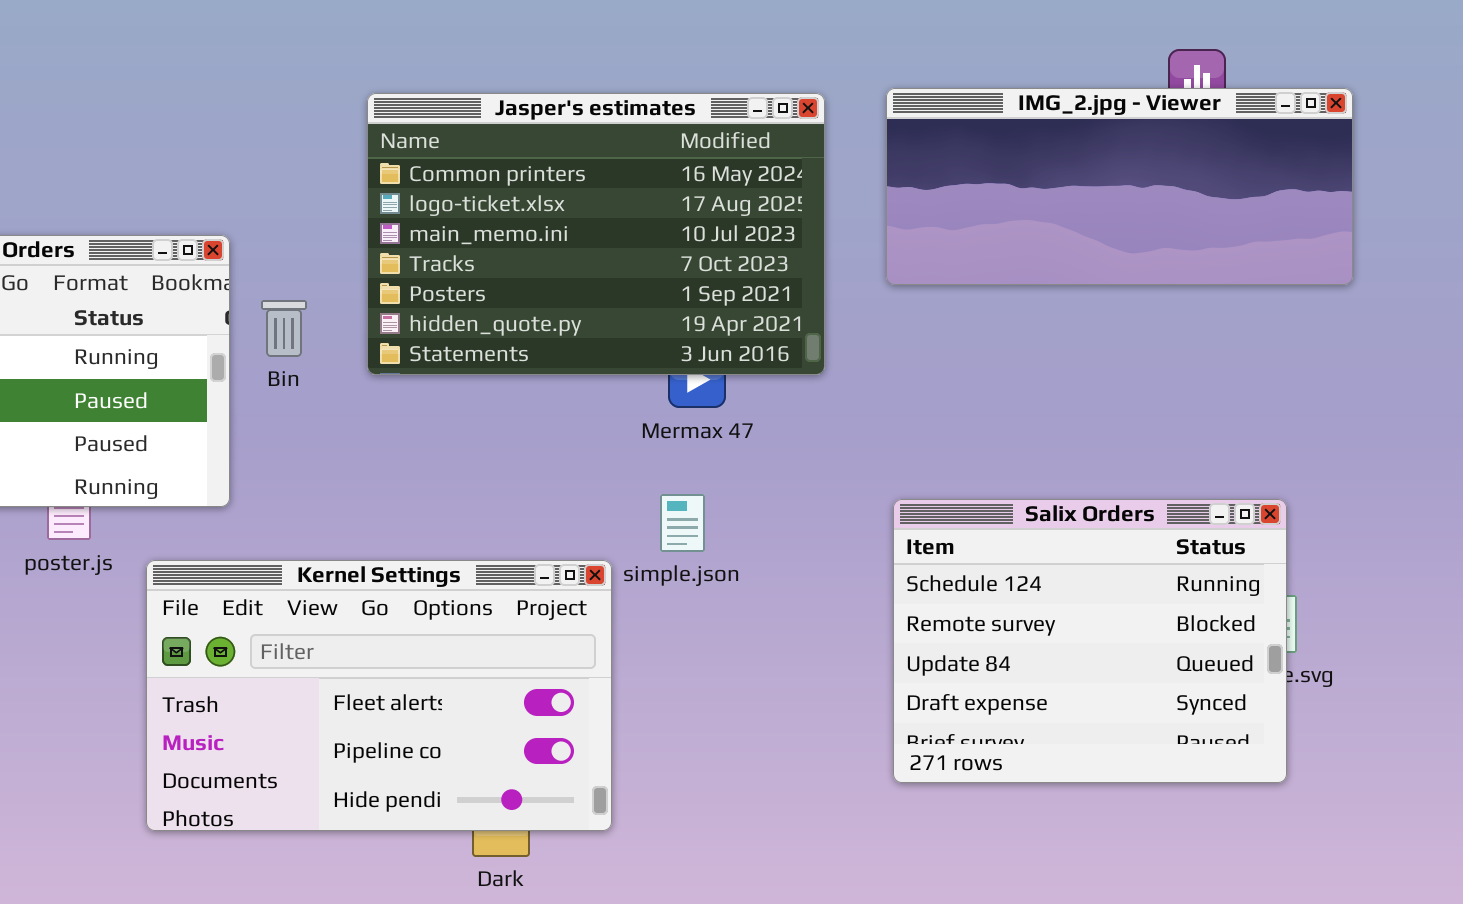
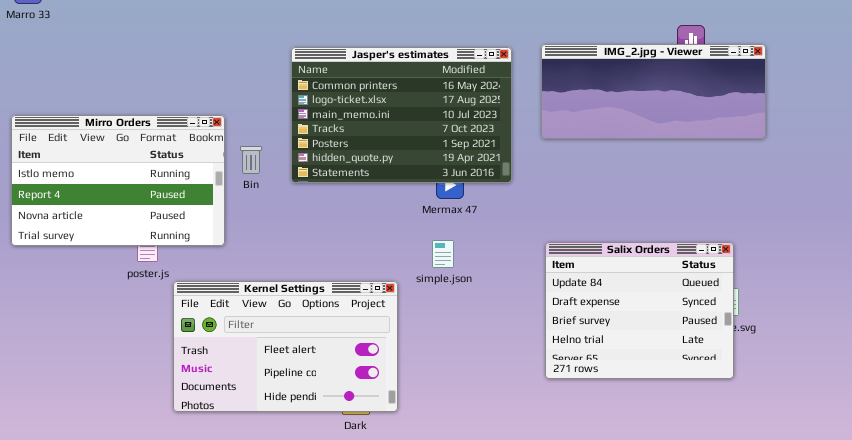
Salix Orders: [893,499,1287,783] -> [545,242,734,379], scrolled down 2 rows
Kernel Settings: [146,560,612,831] -> [173,281,398,412], moved

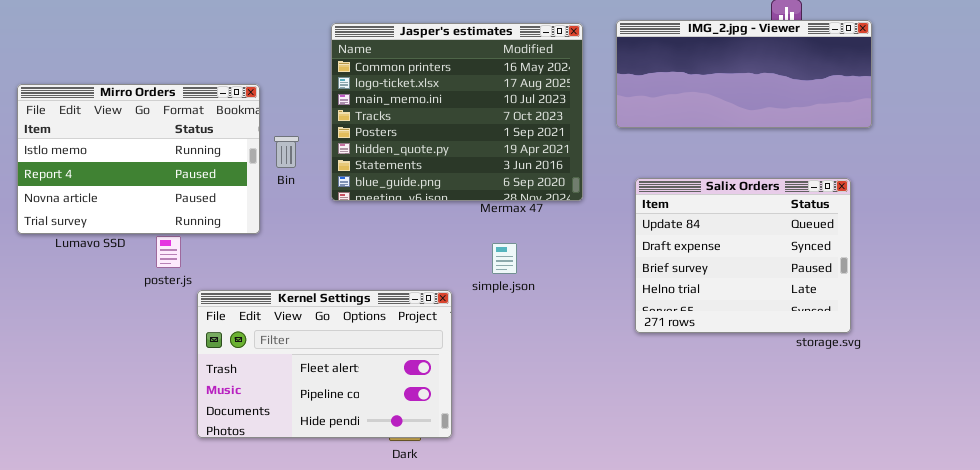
Jasper's estimates: [291,47,512,183] -> [331,23,583,201], resized
Mirro Orders: [11,115,225,246] -> [17,84,260,234], moved
Salix Orders: [545,242,734,379] -> [635,178,851,333], moved

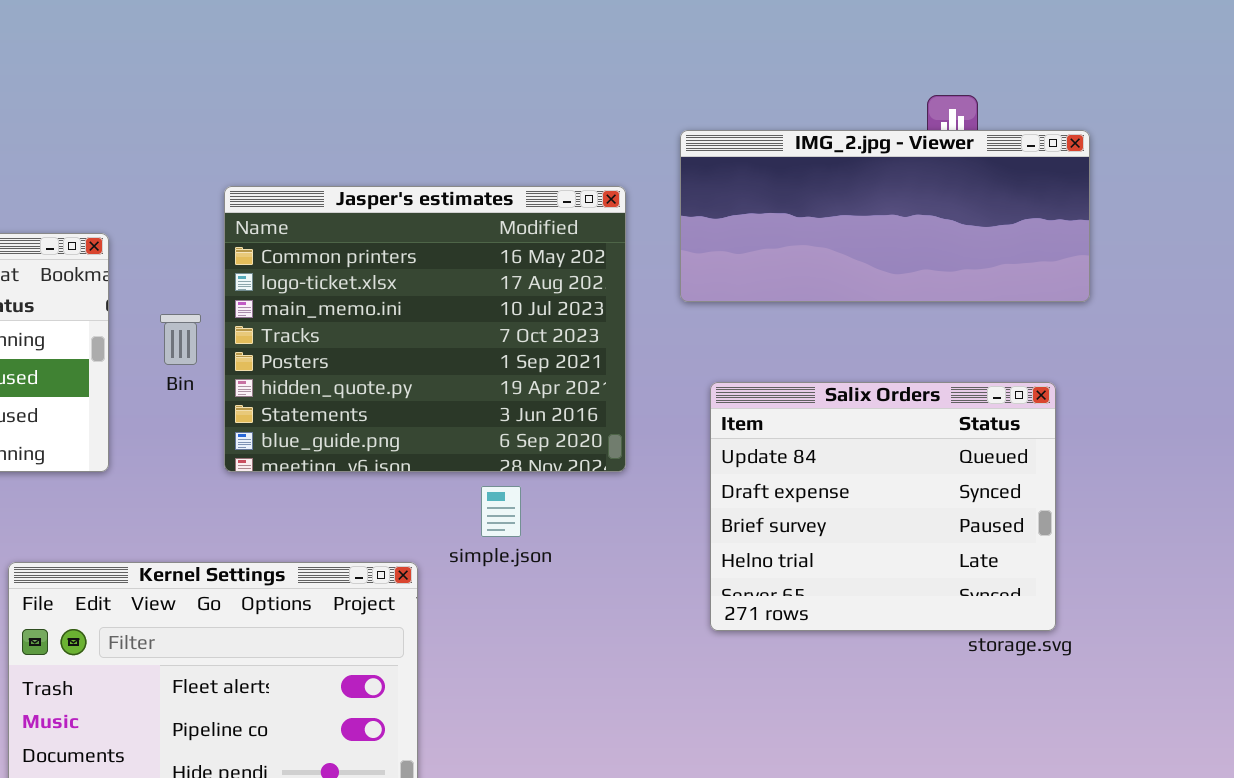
Jasper's estimates: [331,23,583,201] -> [224,186,626,472], moved
Bin: [274,136,299,168] -> [160,314,201,365], moved

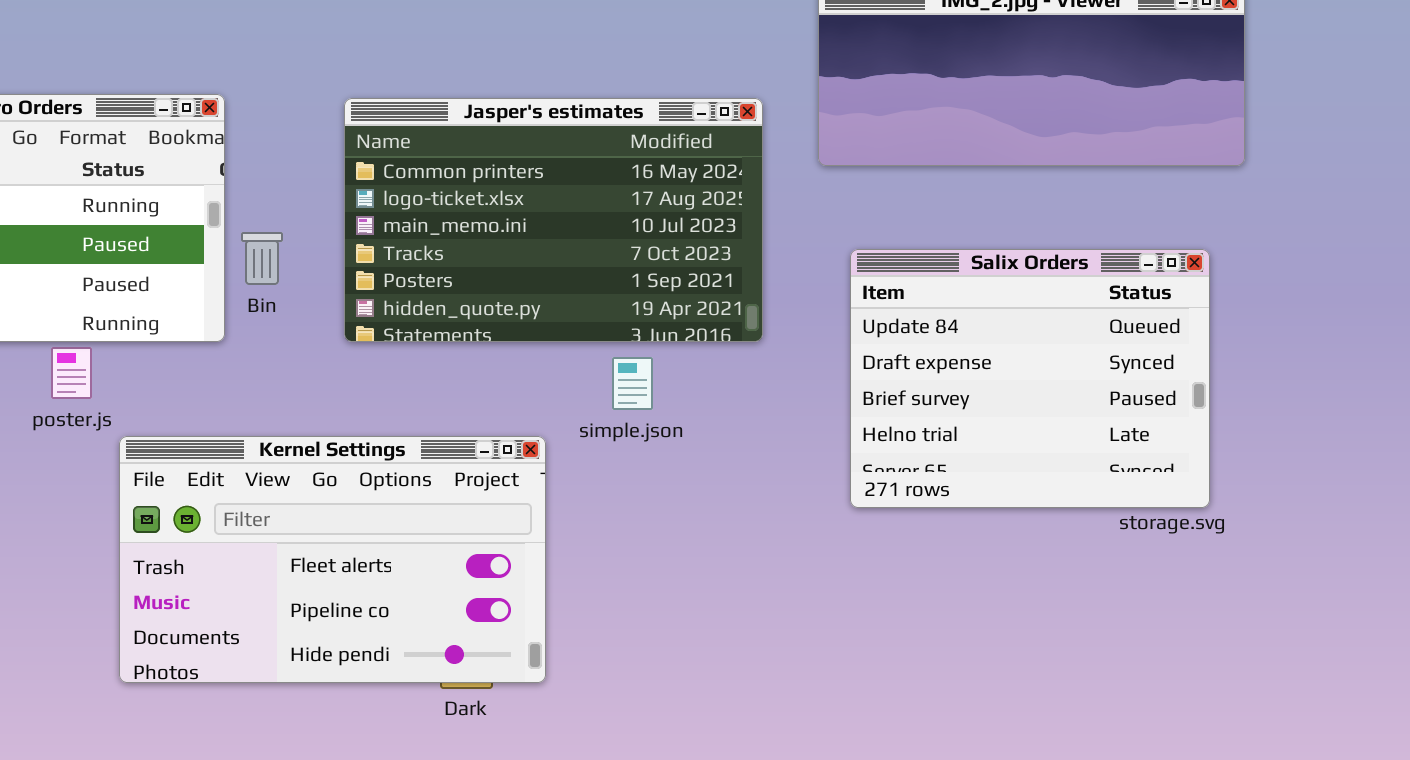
Jasper's estimates: [224,186,626,472] -> [344,98,763,342], resized
Bin: [160,314,201,365] -> [241,232,283,285], moved

